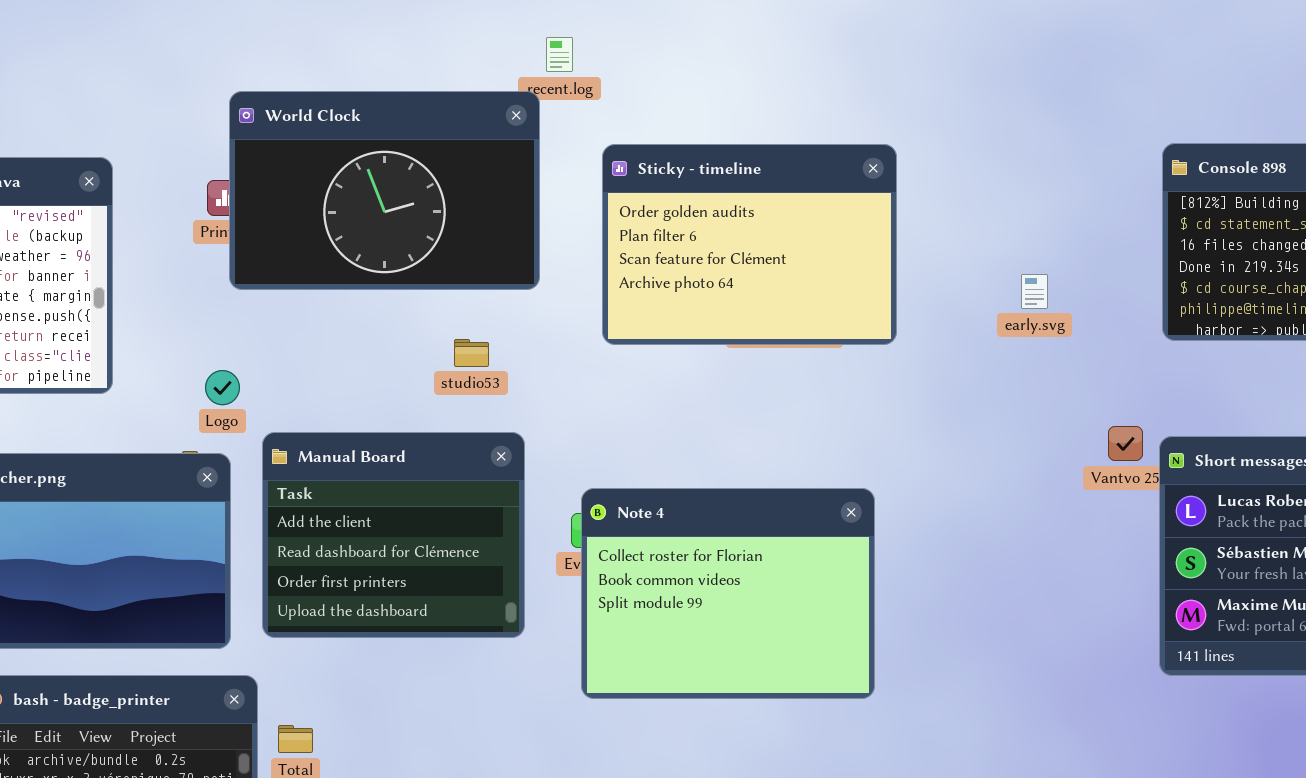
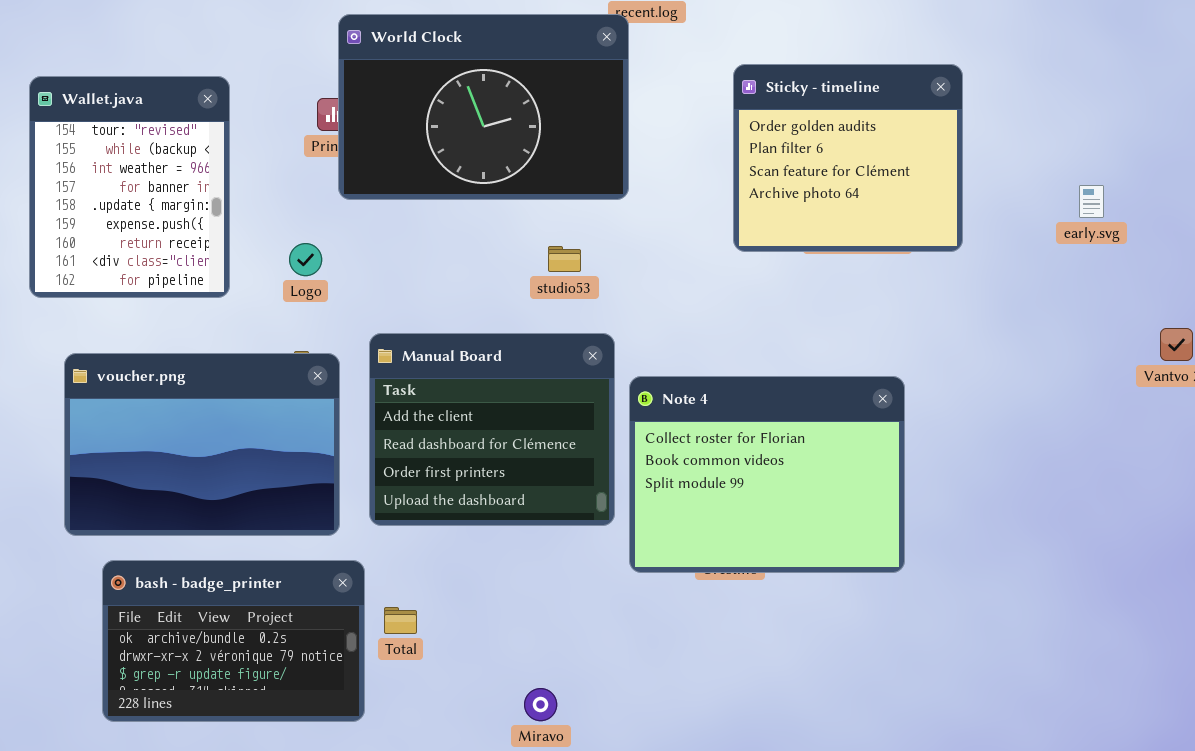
Sticky - timeline: [602,144,897,345] -> [733,64,963,252], resized
Logo: [205,370,240,405] -> [289,243,322,276], moved
Note 4: [581,488,875,699] -> [629,376,905,573], moved

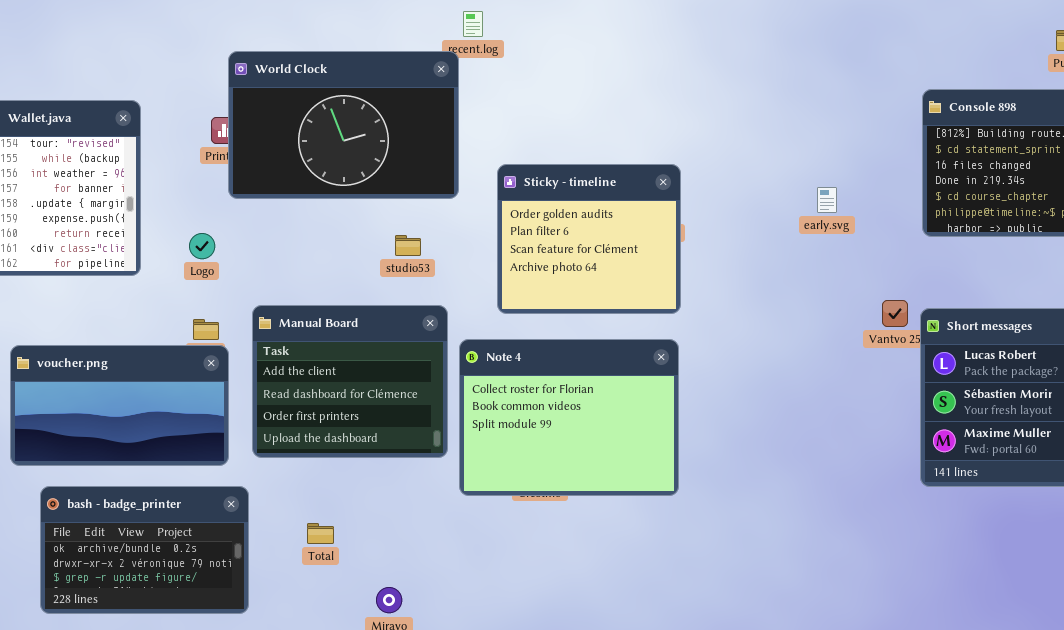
Sticky - timeline: [733,64,963,252] -> [497,164,681,314], moved
voucher.png: [64,353,340,536] -> [10,345,229,466], resized
Total: [384,607,417,634] -> [307,523,334,544], moved

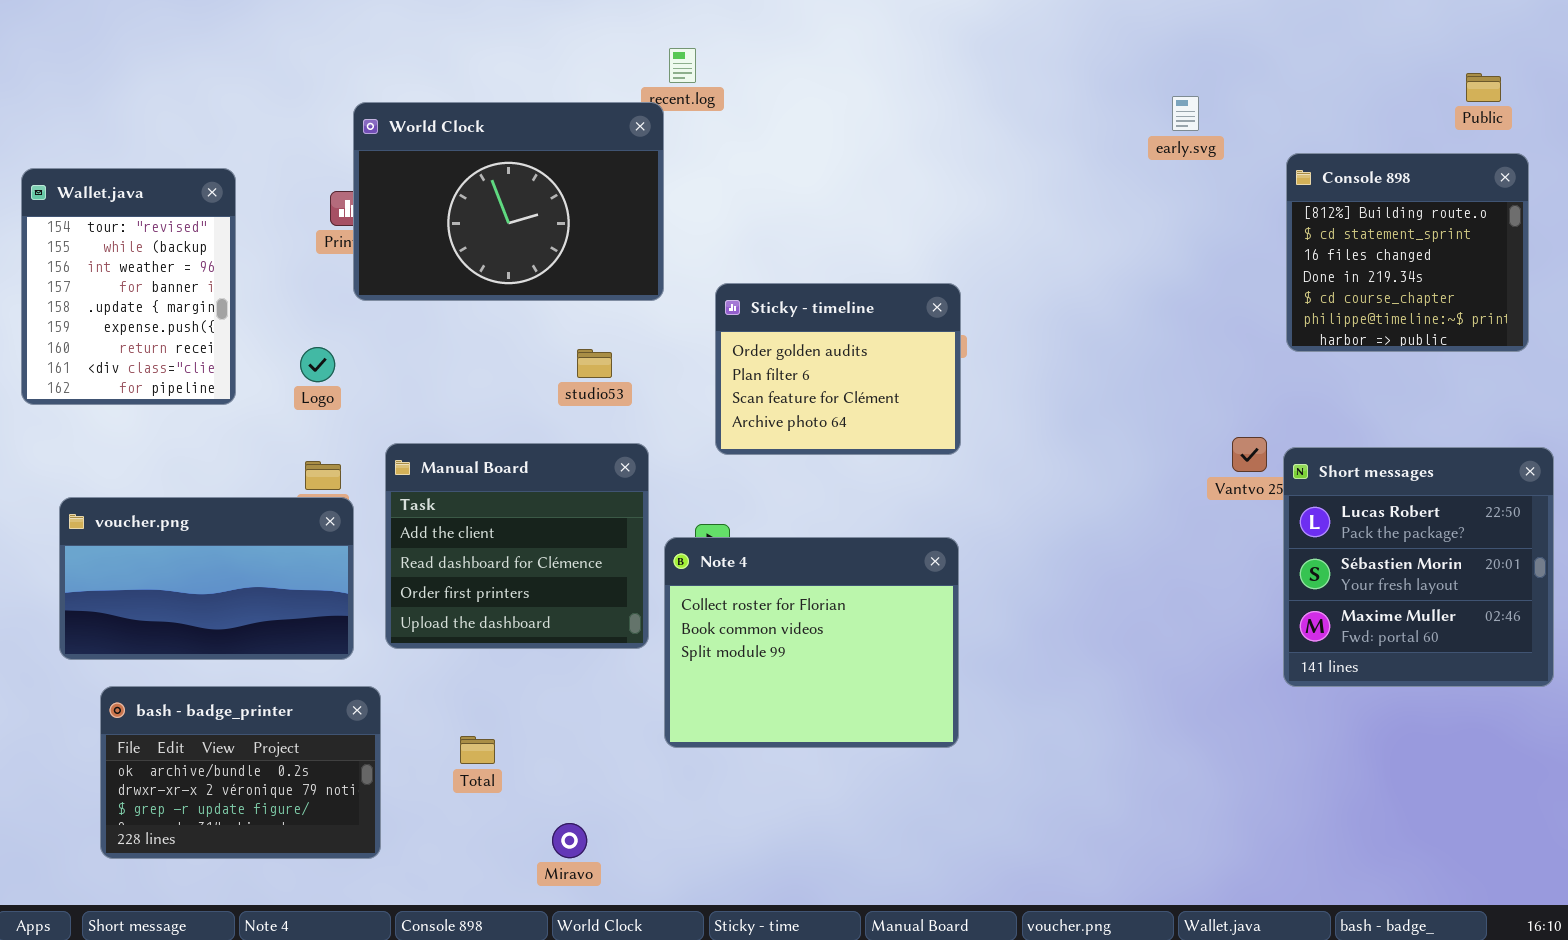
Sticky - timeline: [497,164,681,314] -> [715,283,961,455], resized
early.svg: [817,187,837,213] -> [1172,96,1199,131], moved
Note 4: [459,339,679,496] -> [664,537,959,748], moved

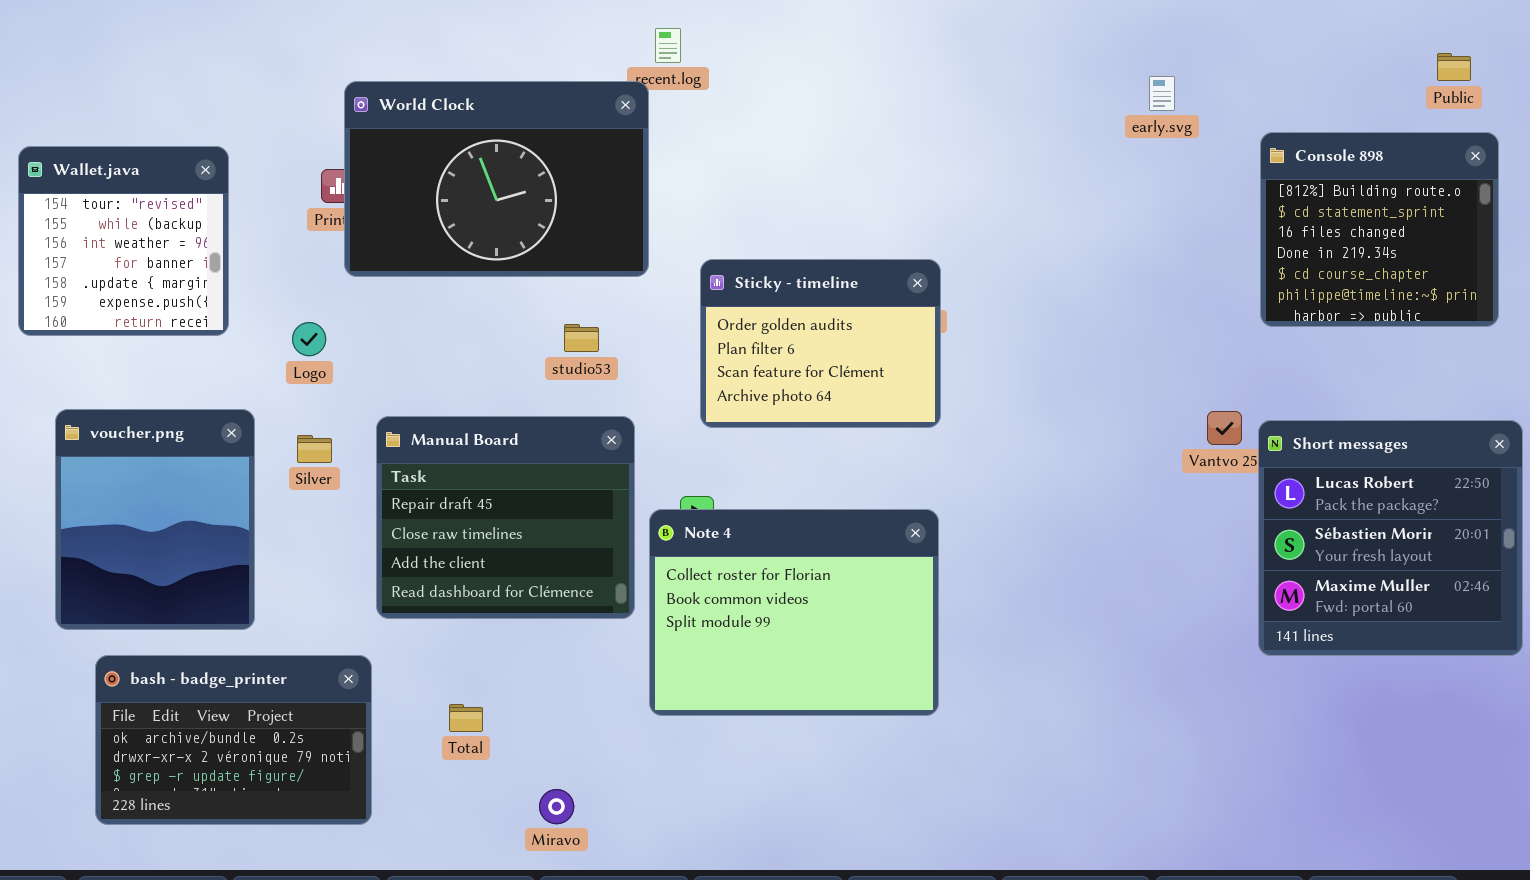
Wallet.java: [21,168,236,405] -> [18,146,229,336], resized
Manual Board: [385,443,649,649] -> [376,416,635,619], scrolled up 2 rows
voucher.png: [59,497,354,660] -> [55,409,255,630], resized

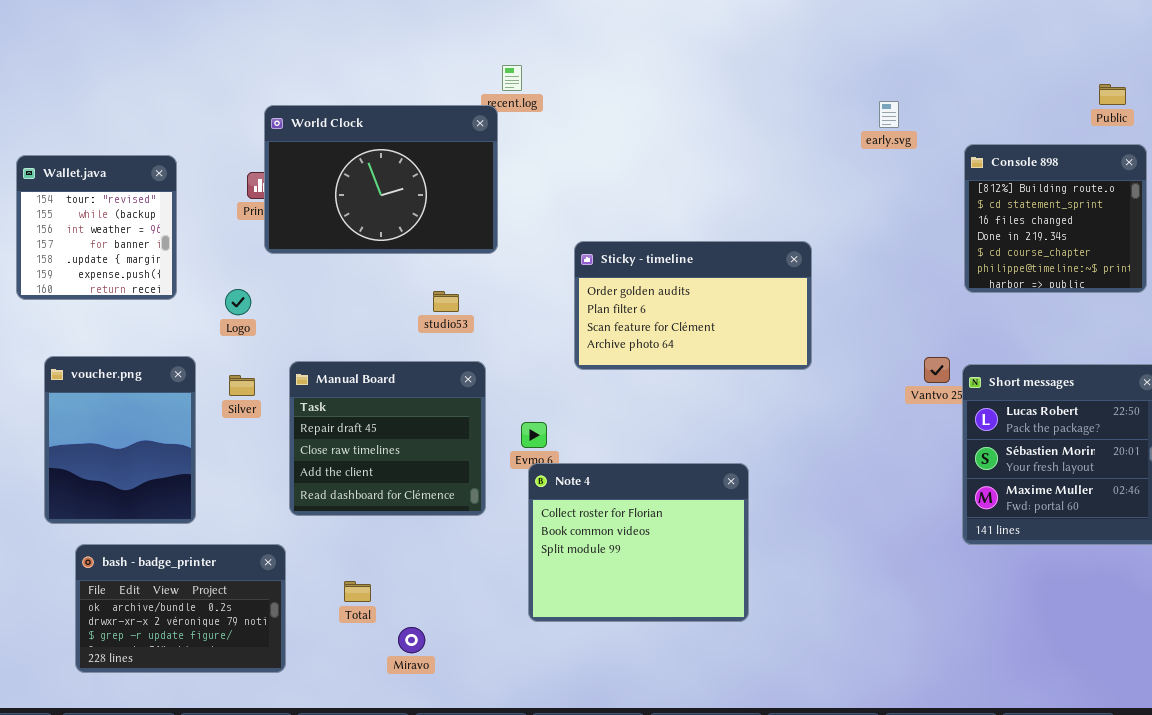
Sticky - timeline: [700,259,941,428] -> [574,241,812,370], moved, resized
Note 4: [649,509,939,716] -> [528,463,749,622], moved
Miravo: [539,789,574,824] -> [398,627,425,653], moved

